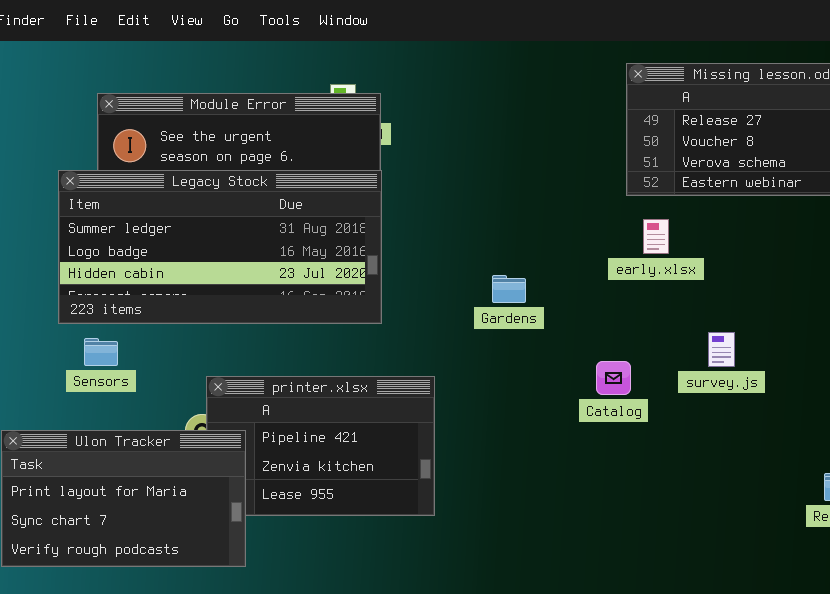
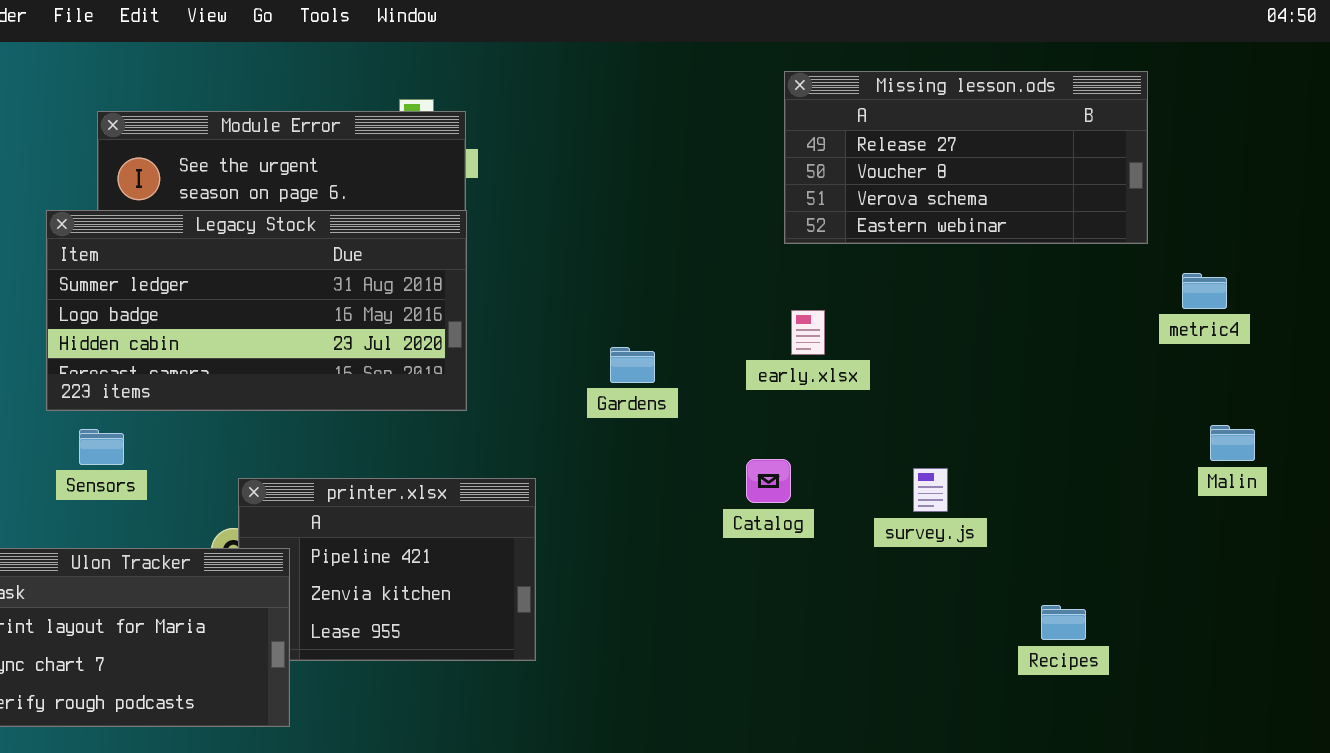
early.xlsx: [643,219,669,254] -> [791,310,825,355], moved
survey.js: [708,332,735,367] -> [913,468,948,512], moved

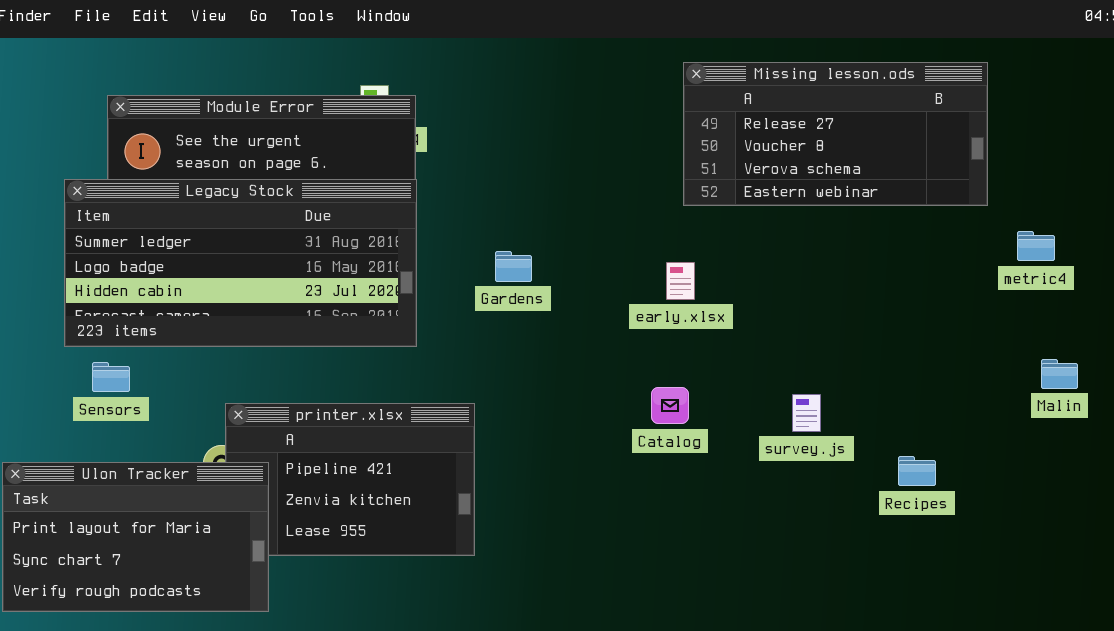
early.xlsx: [791,310,825,355] -> [666,262,695,300], moved
Gardens: [610,347,655,383] -> [495,251,532,282], moved
Recipes: [1041,605,1086,640] -> [898,456,936,486], moved

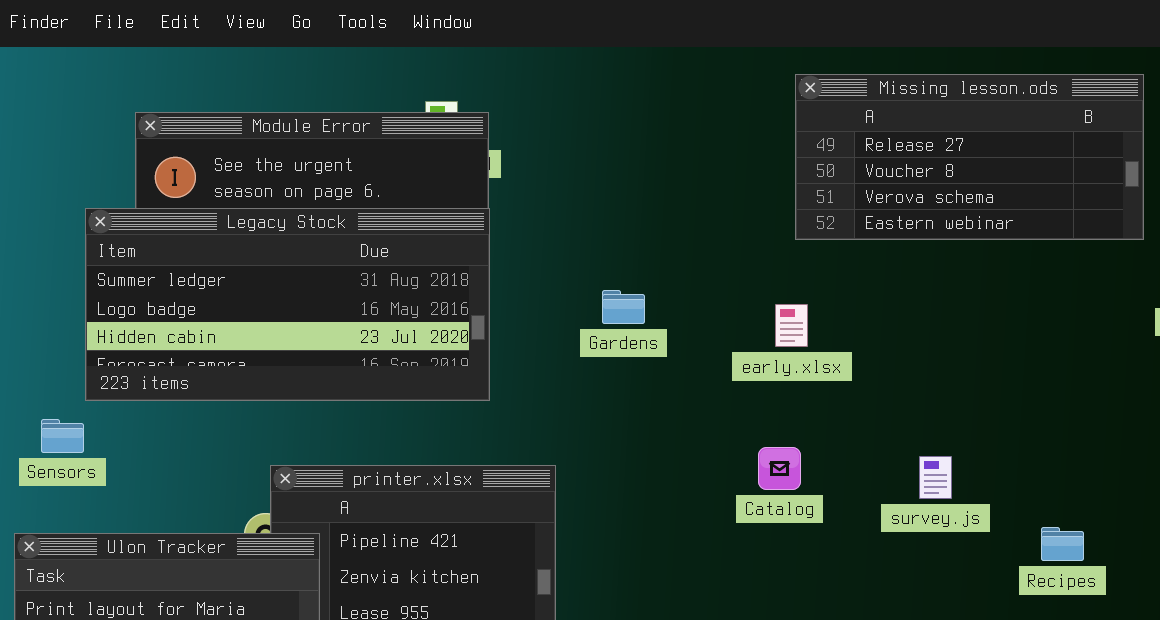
Gardens: [495,251,532,282] -> [602,290,645,324], moved
Sensors: [92,362,130,392] -> [41,419,84,453], moved

